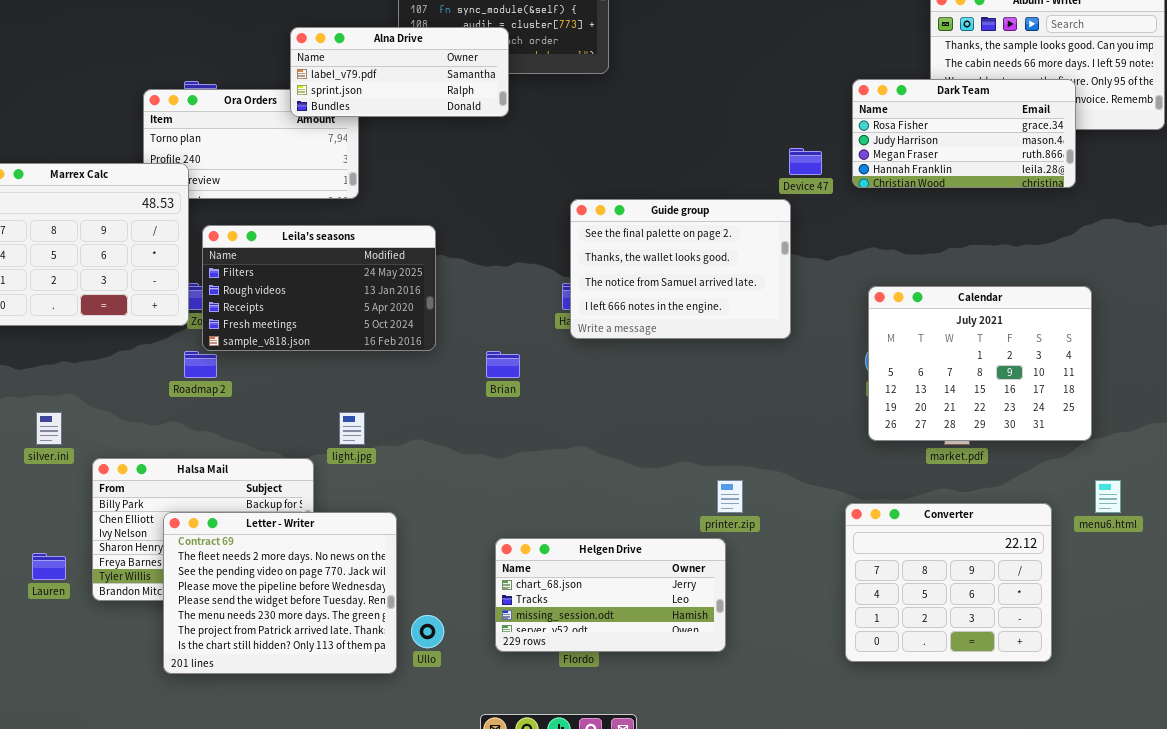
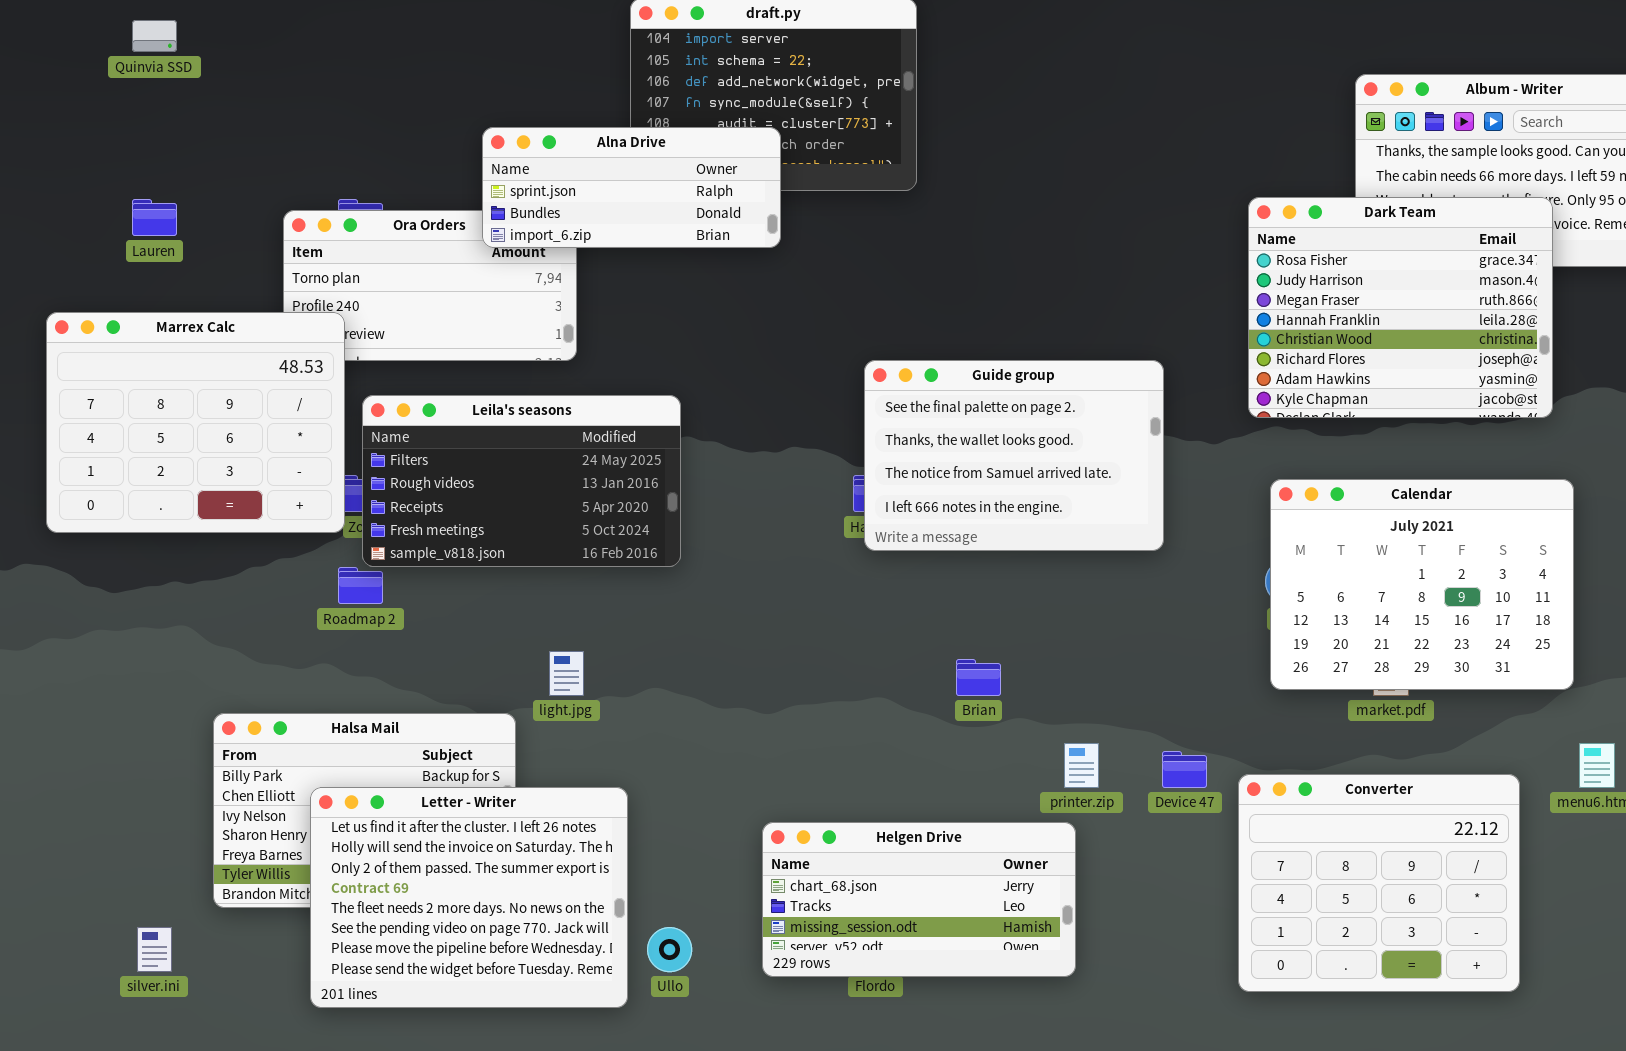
Alna Drive: [290,27,509,117] -> [482,127,781,248], scrolled down 1 row
Dark Team: [852,79,1076,188] -> [1248,197,1553,418], resized
Device 47: [789,148,822,175] -> [1162,751,1207,788], moved
Brian: [486,351,520,378] -> [956,659,1001,696], moved
silver.ini: [36,412,62,445] -> [137,927,172,972], moved
Letter - Writer: [163,512,397,674] -> [310,787,628,1008], scrolled up 3 rows
Lauren: [32,553,66,580] -> [132,199,177,236], moved

